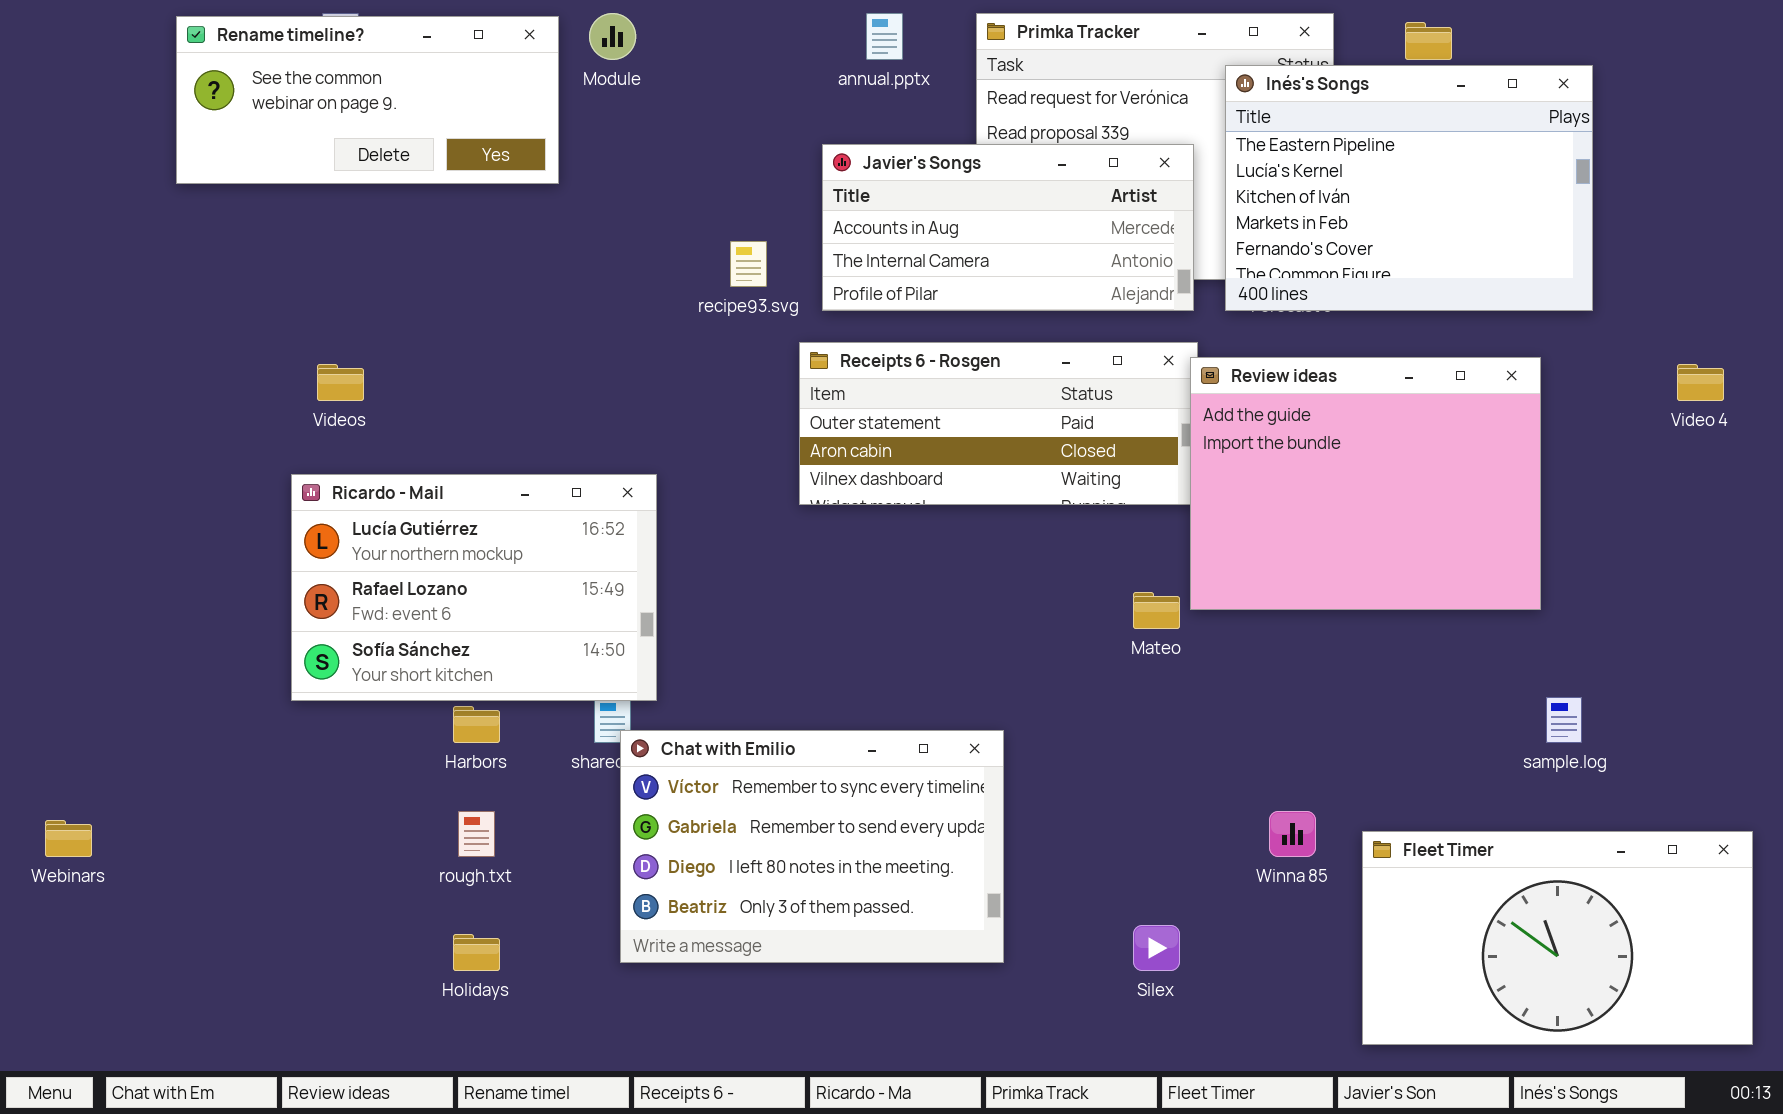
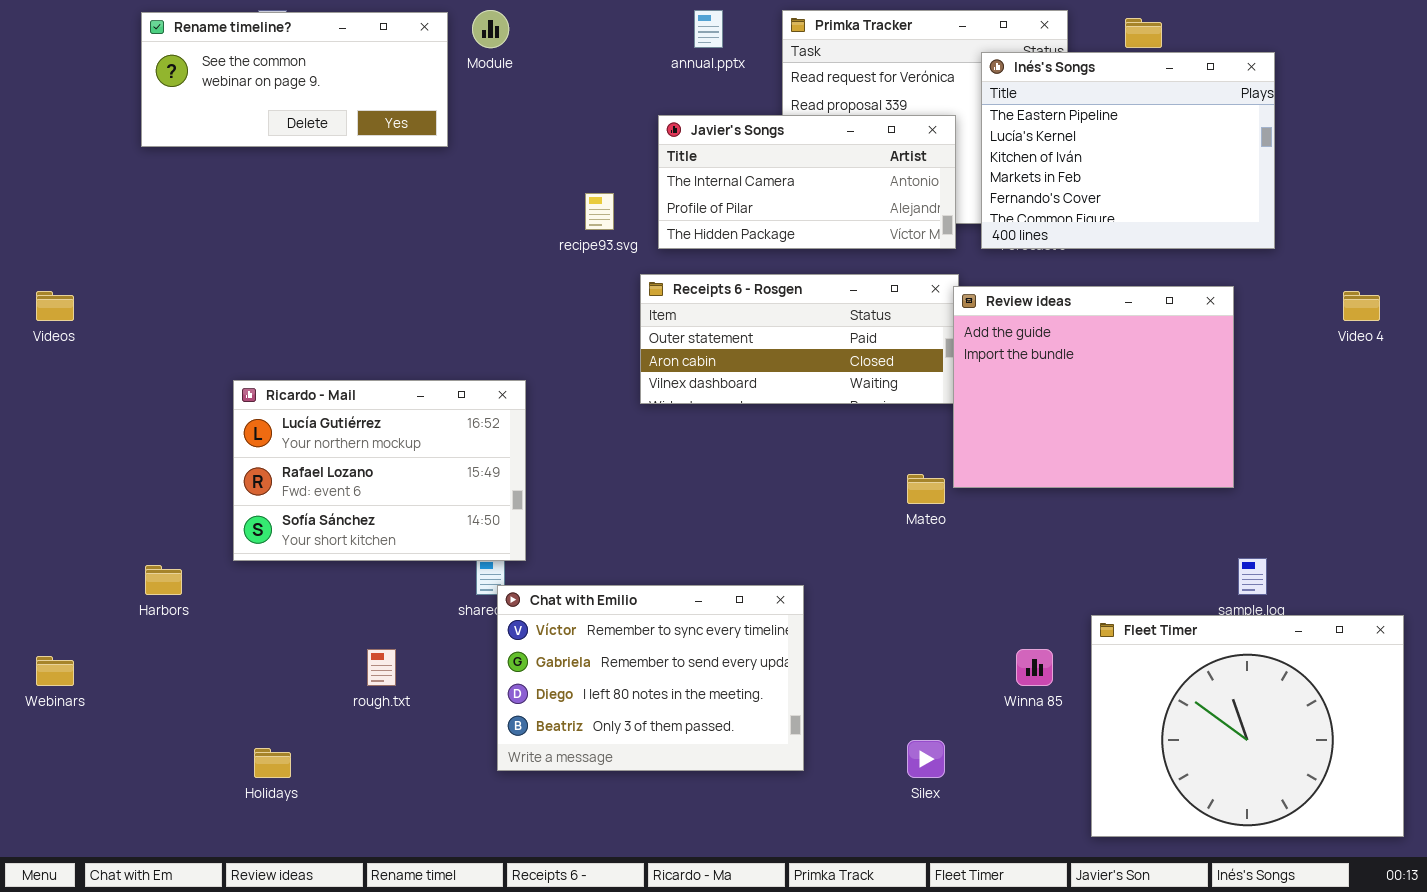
Javier's Songs: [822,144,1194,311] -> [658,115,956,249], scrolled down 1 row
Videos: [317,364,364,401] -> [36,291,74,321], moved
Harbors: [453,706,500,743] -> [145,565,182,595], moved
Fleet Timer: [1362,831,1753,1045] -> [1091,615,1404,837], resized
Holidays: [453,934,500,971] -> [254,748,291,778], moved

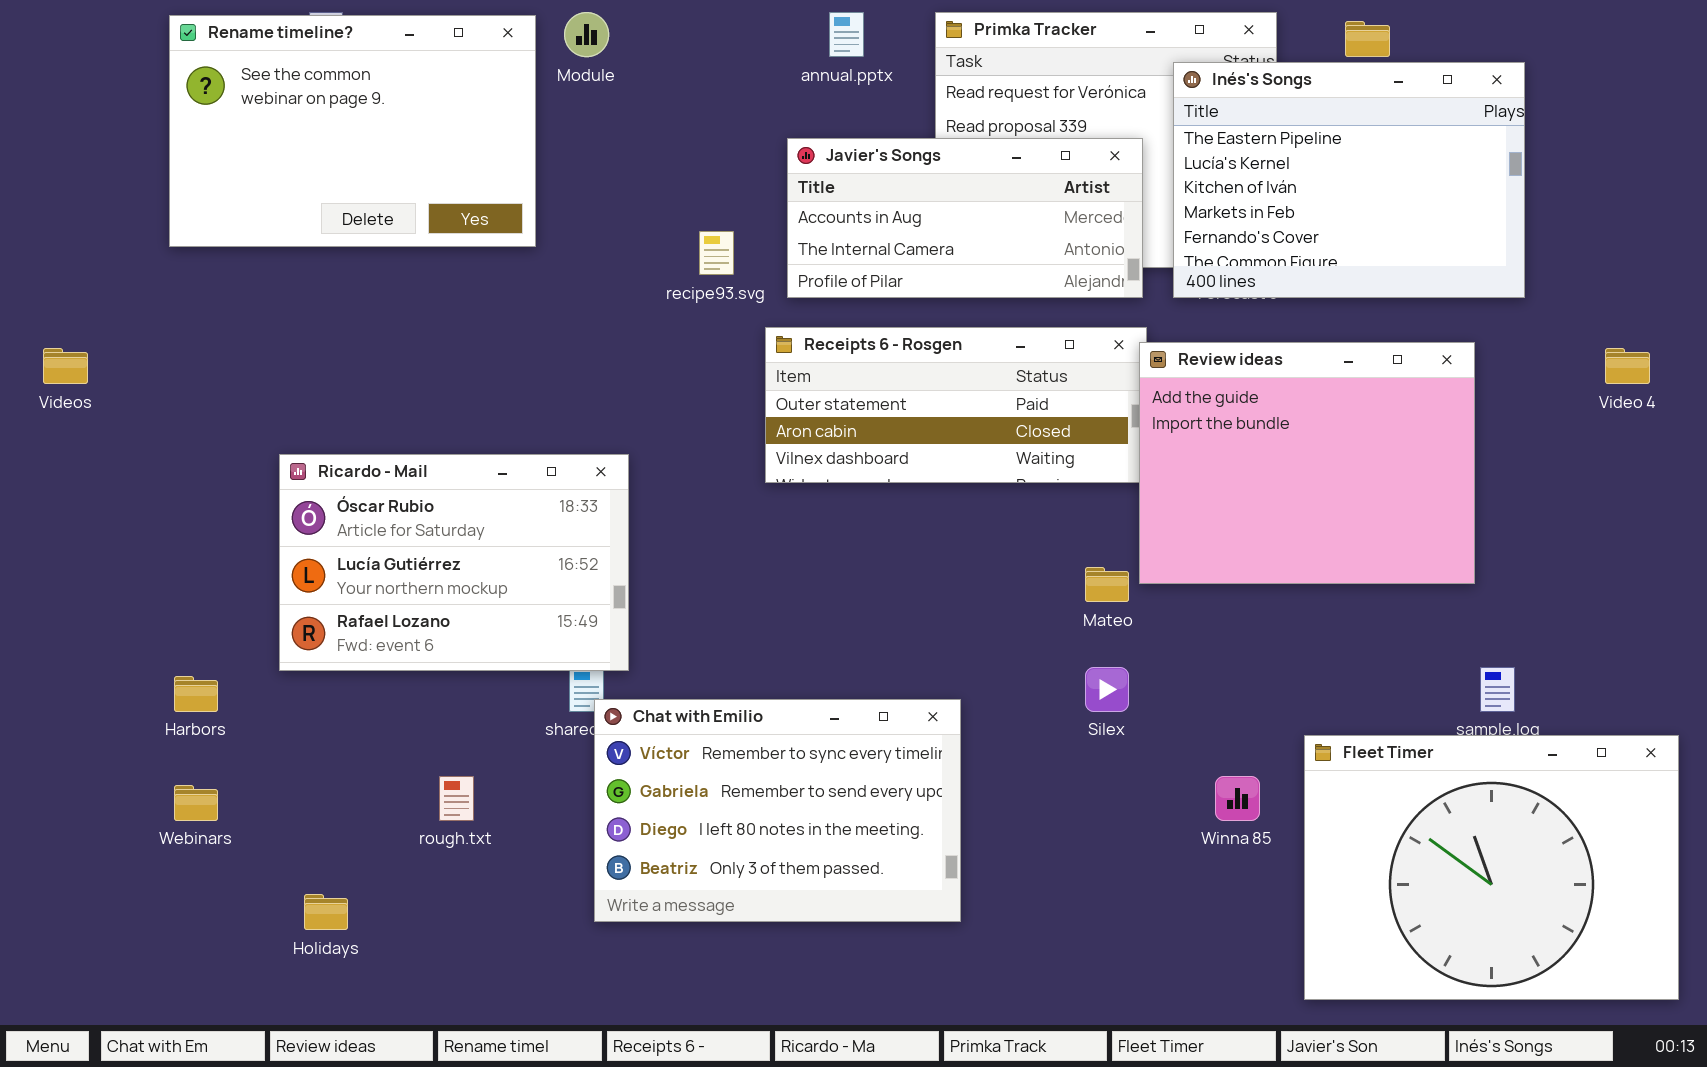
Rename timeline?: [141,12,448,147] -> [169,15,536,247], resized
Javier's Songs: [658,115,956,249] -> [787,138,1143,298], scrolled up 1 row
Ricardo - Mail: [233,380,526,561] -> [279,454,629,671], scrolled up 1 row
Webinars: [36,656,74,686] -> [174,785,218,821], moved
Silex: [907,740,945,778] -> [1085,667,1129,712], moved

